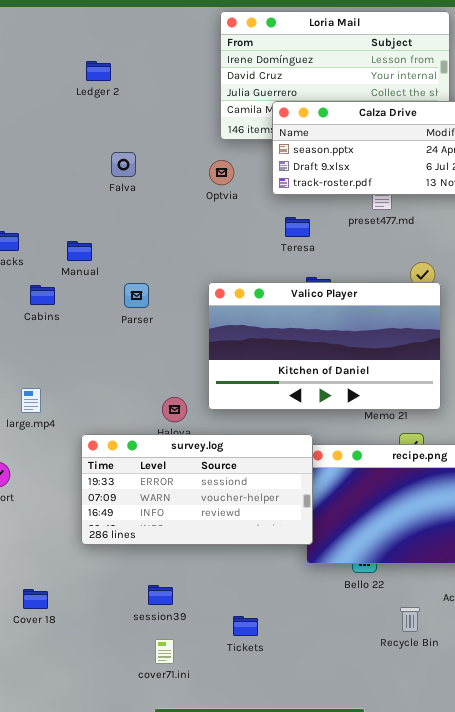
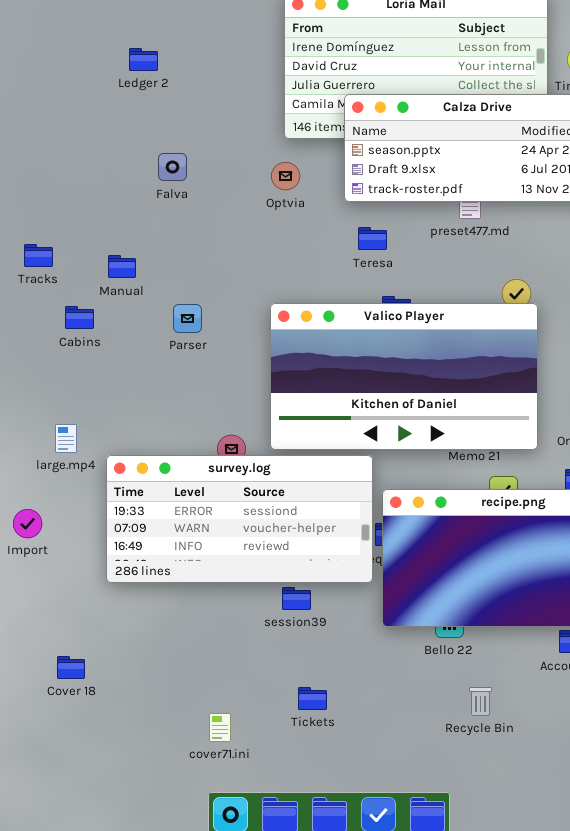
survey.log: [81,434,313,545] -> [106,455,373,583], moved
session39: [148,585,173,605] -> [282,587,311,610], moved
Recycle Bin: [400,607,420,632] -> [469,687,492,716], moved

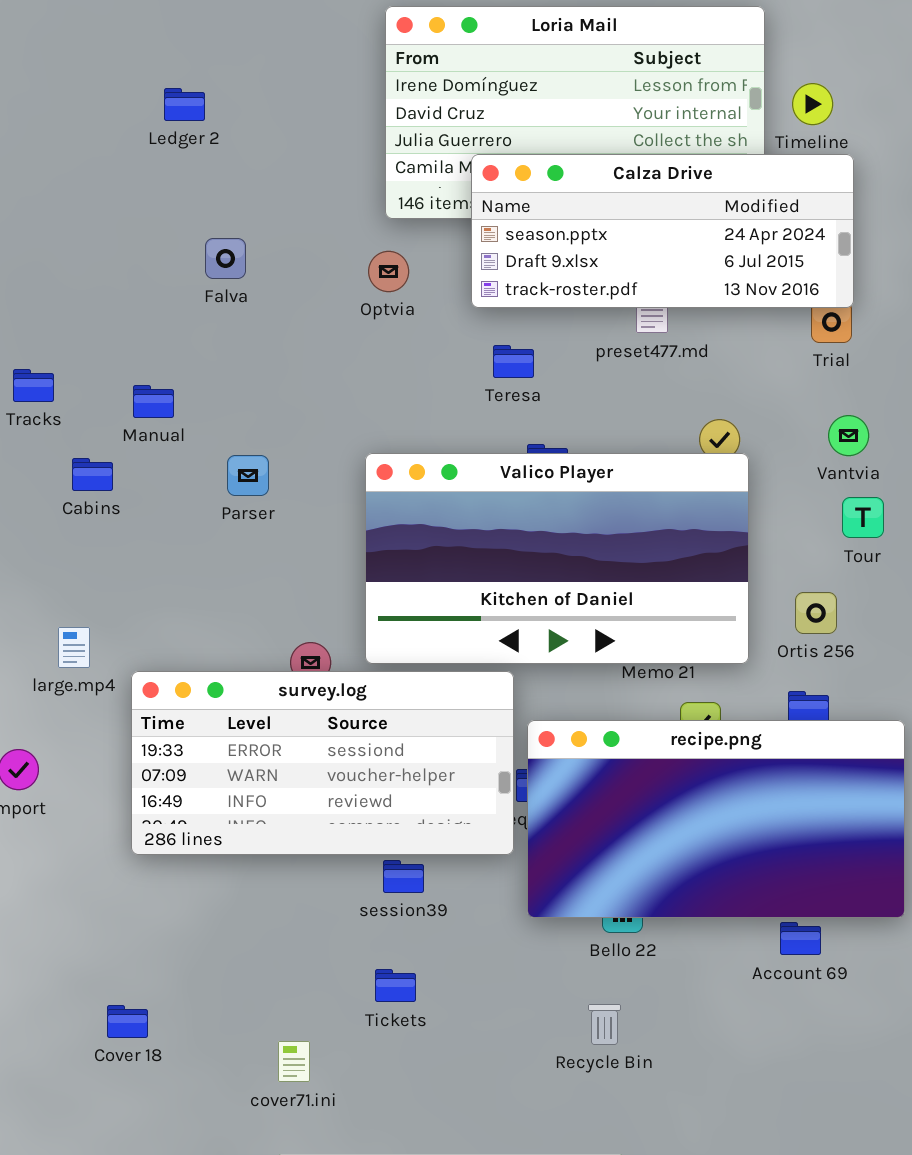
Cover 18: [57,656,85,679] -> [107,1005,148,1038], moved
Tickets: [298,687,327,710] -> [375,969,416,1002], moved
Recycle Bin: [469,687,492,716] -> [588,1004,621,1045], moved

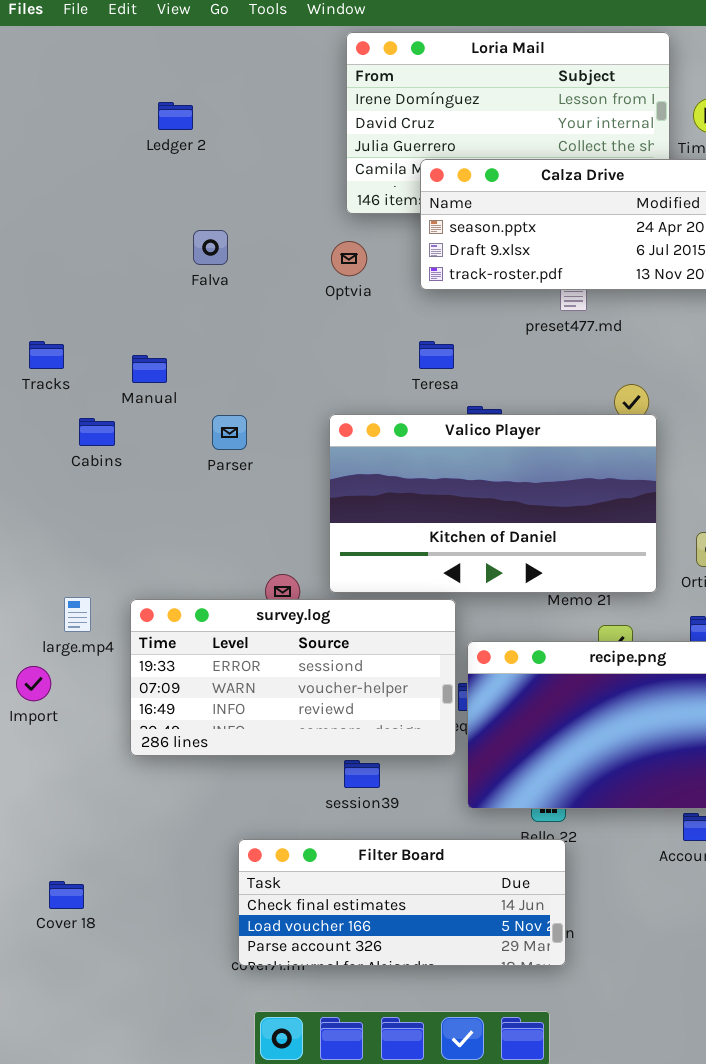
Teresa: [493,345,534,378] -> [419,341,454,369], moved
large.mp4: [58,627,90,668] -> [64,597,91,632], moved
Filter Board: none -> [238,839,566,966], opened
Cover 18: [107,1005,148,1038] -> [49,881,84,909], moved

